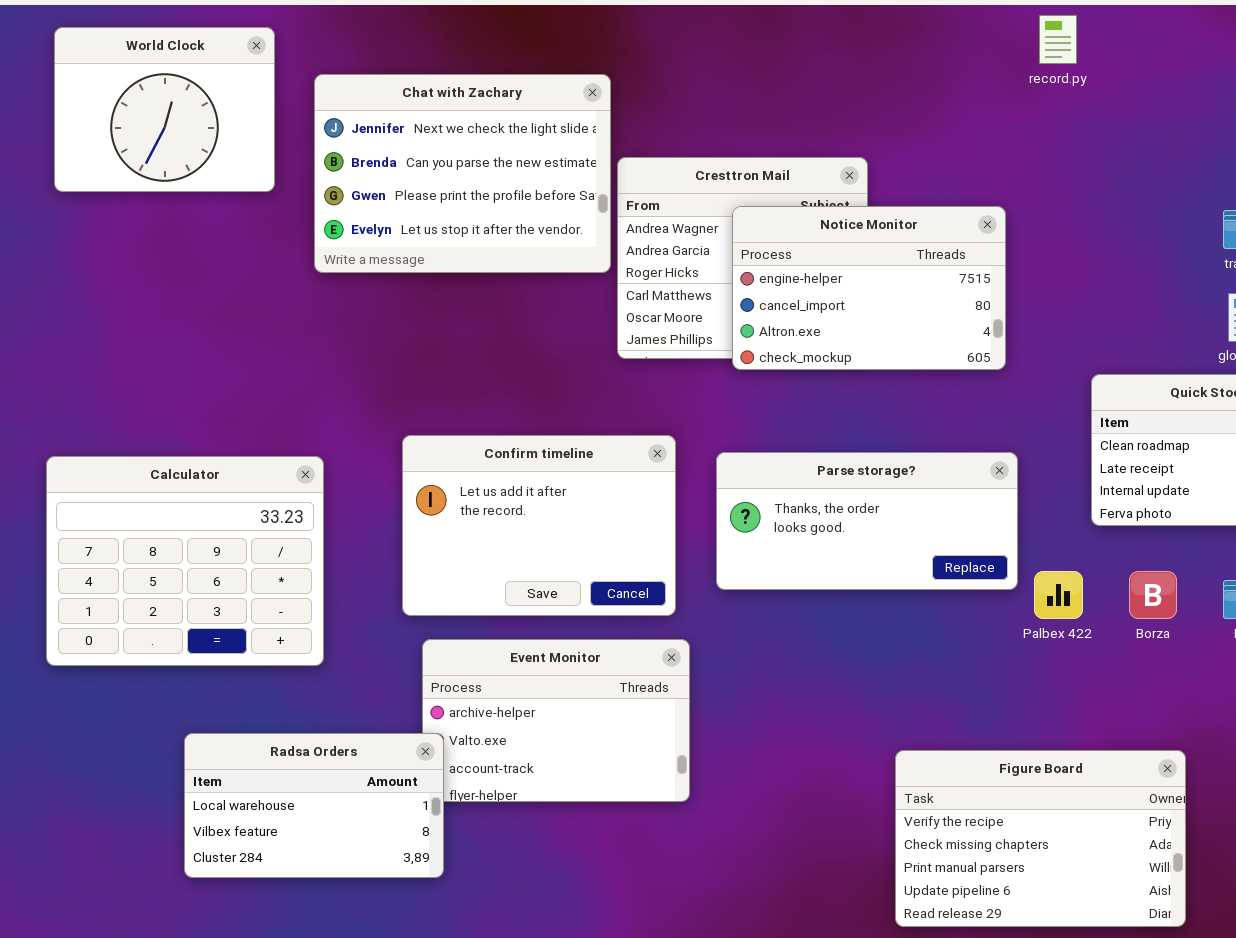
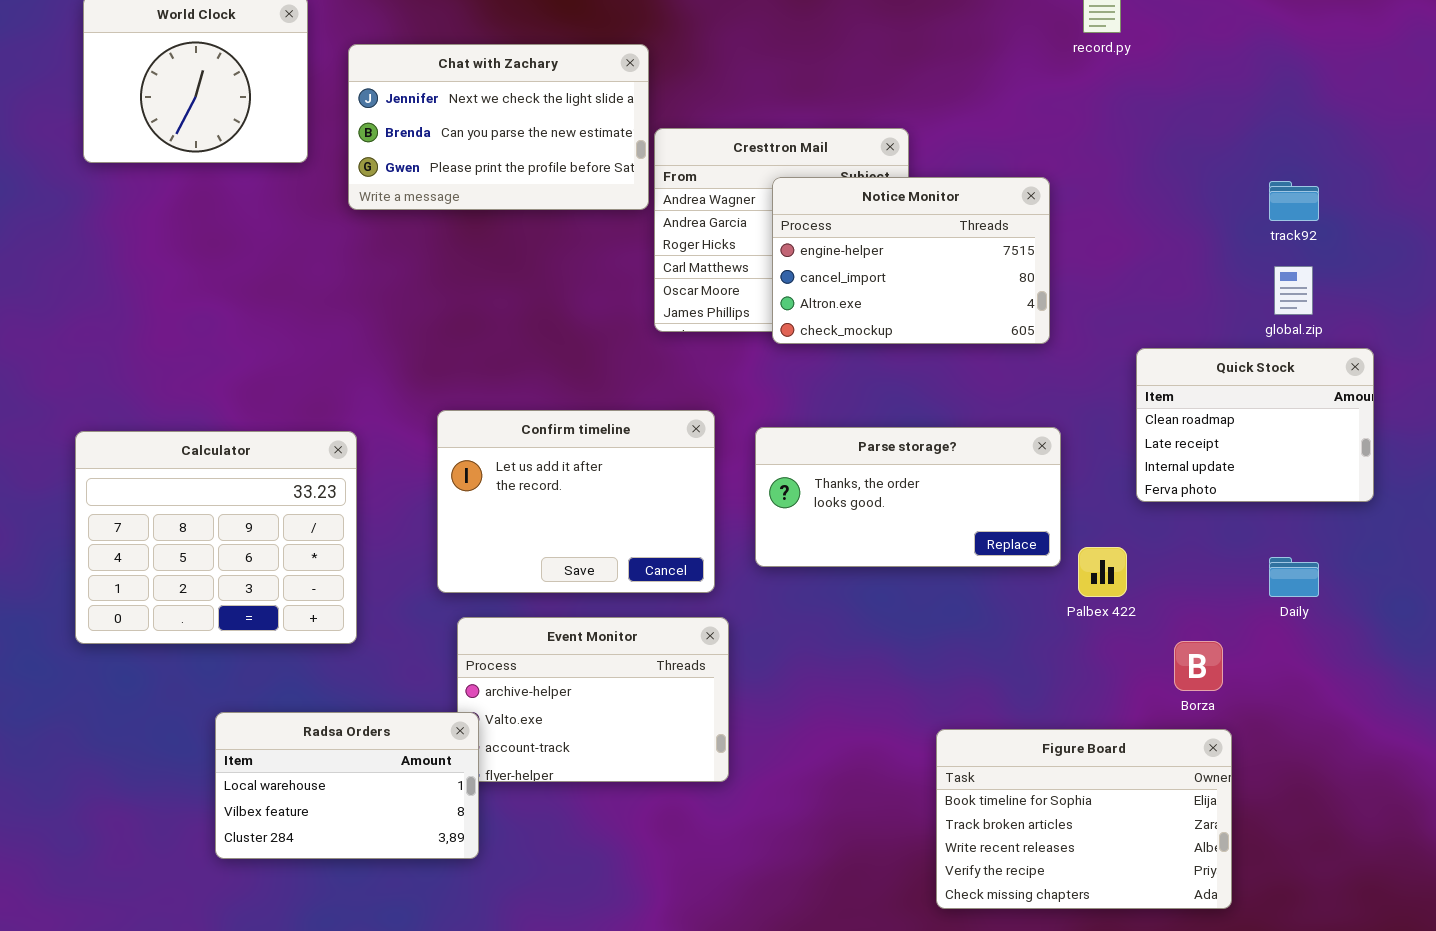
Chat with Zachary: [314,74,611,273] -> [348,44,649,210], resized
Borza: [1129,571,1177,619] -> [1174,641,1223,691], moved
Figure Board: [895,750,1186,927] -> [936,729,1232,909], scrolled up 3 rows

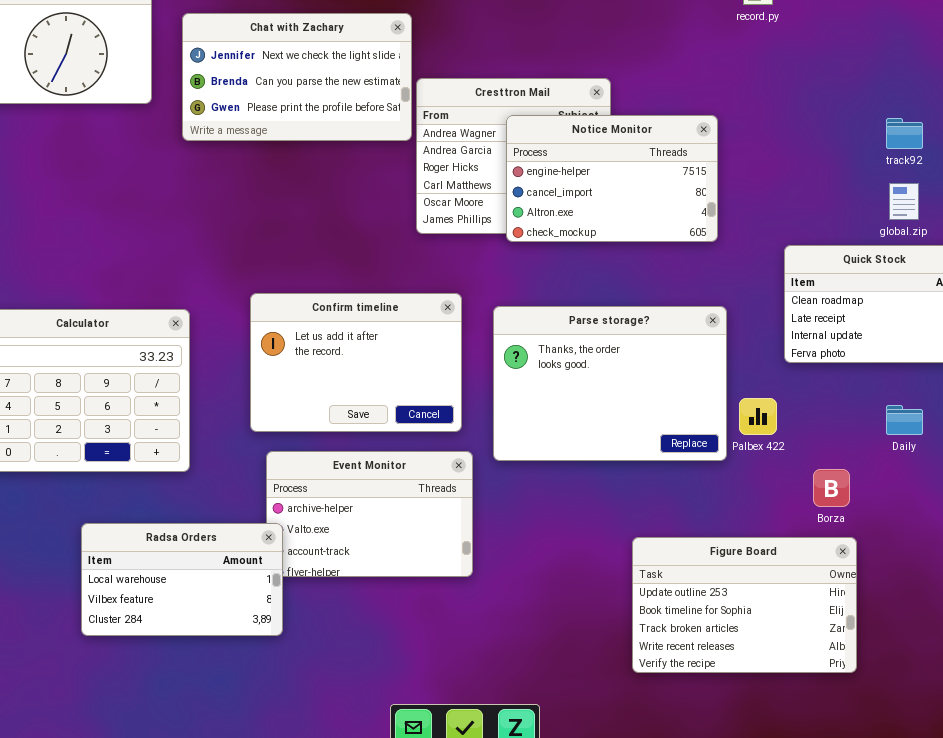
Parse storage?: [755,427,1061,567] -> [493,306,727,461], resized
Figure Board: [936,729,1232,909] -> [632,537,857,673], scrolled up 1 row

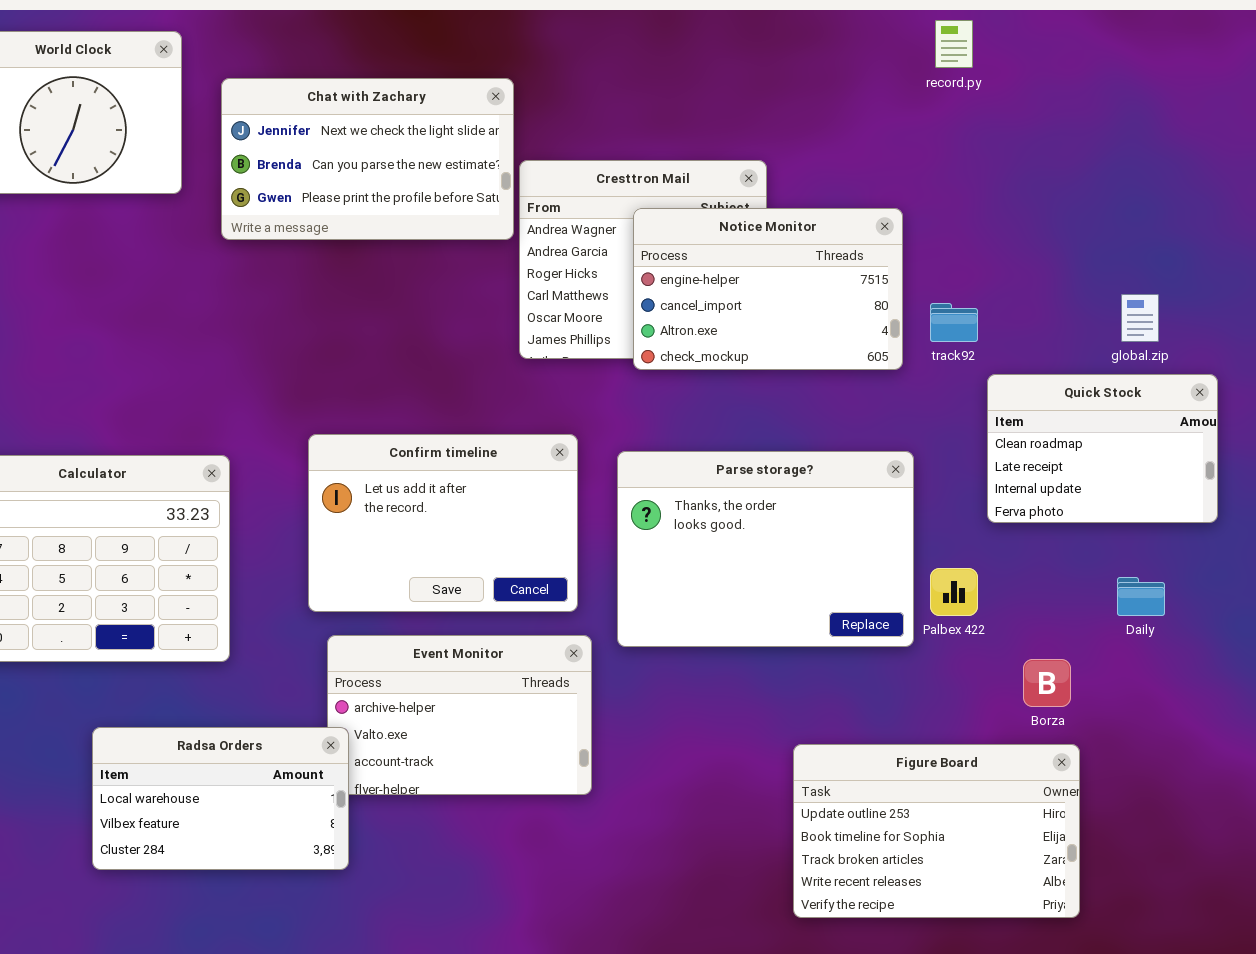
track92: [886,118,923,149] -> [930,303,978,342], moved

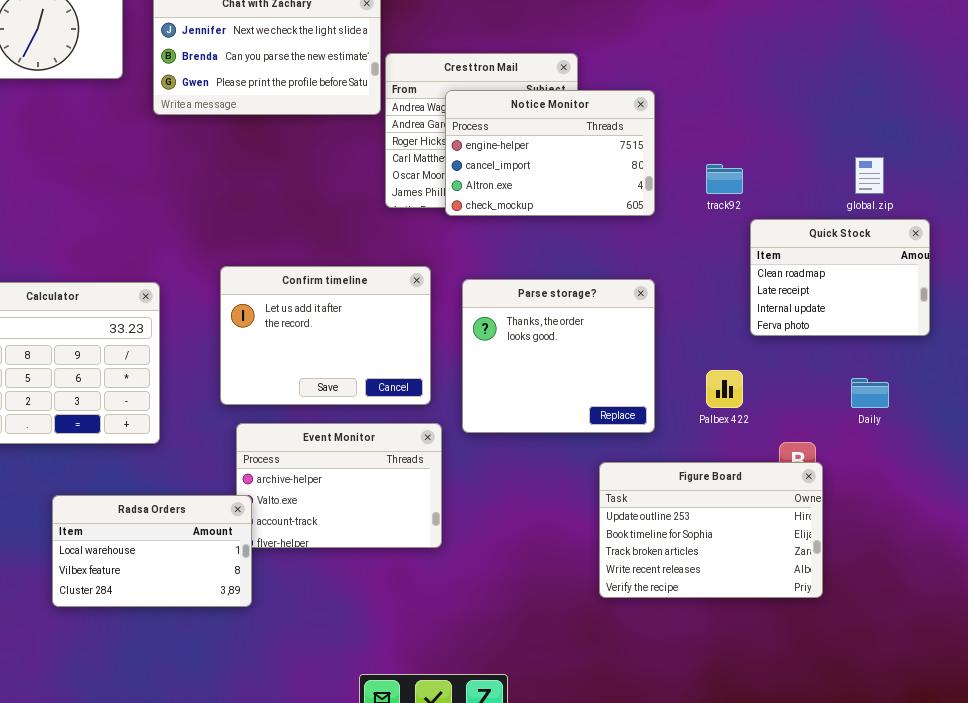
Notice Monitor: [633,208,903,370] -> [445,90,655,216], moved
Parse storage?: [617,451,914,647] -> [462,279,655,433], resized
Figure Board: [793,744,1080,918] -> [599,462,823,598], moved

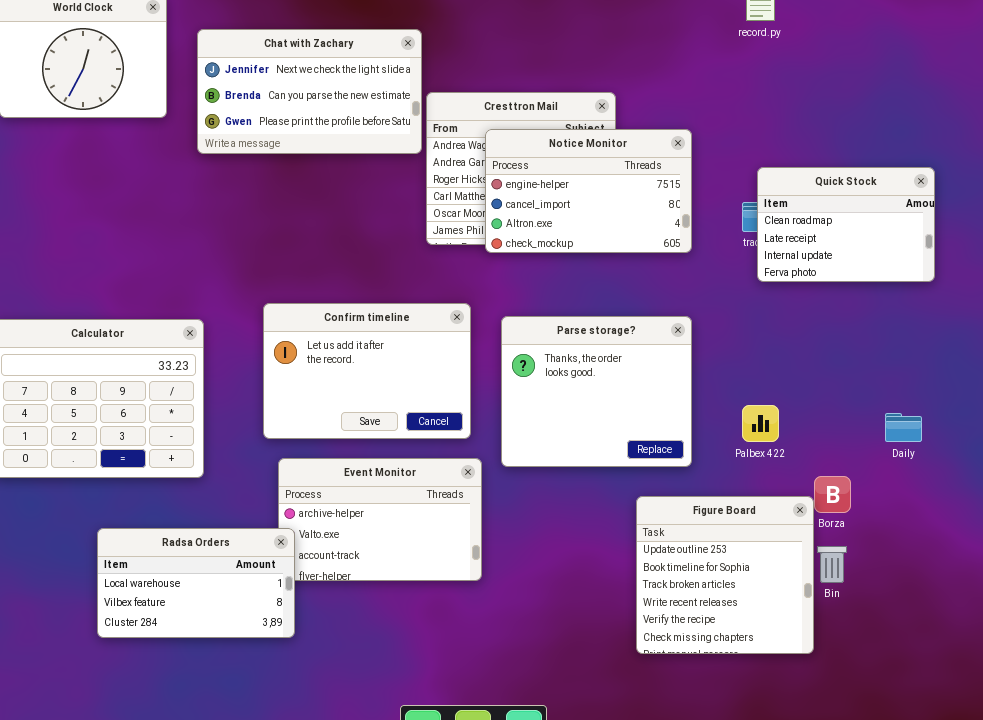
Quick Stock: [750,219,930,336] -> [757,167,935,282], moved
Figure Board: [599,462,823,598] -> [636,496,814,654], resized

